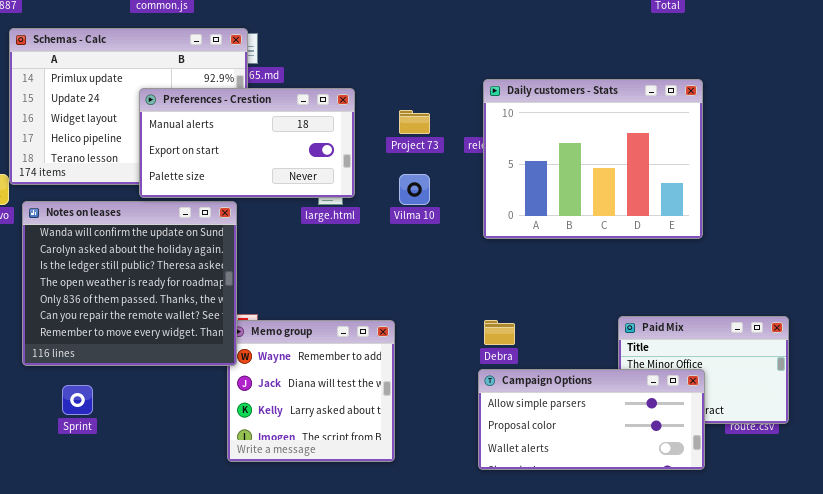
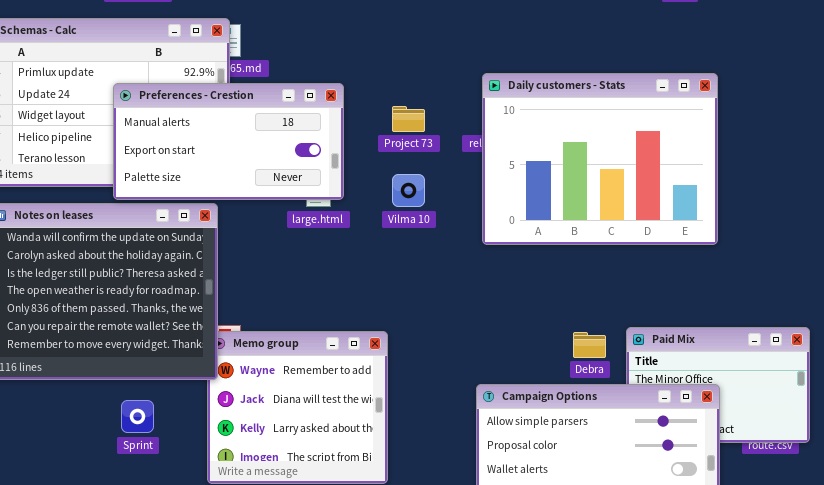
Debra: [484,320,515,345] -> [573,332,606,358], moved
Sprint: [62,385,93,415] -> [121,400,154,433], moved

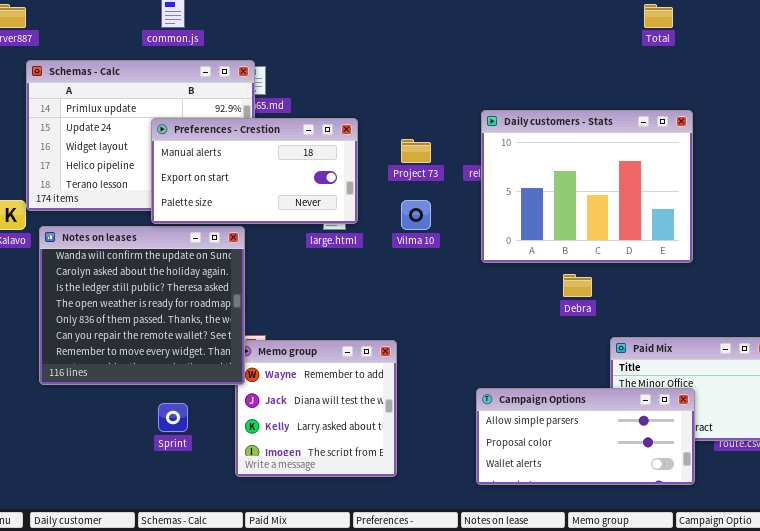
Debra: [573,332,606,358] -> [563,274,592,297], moved

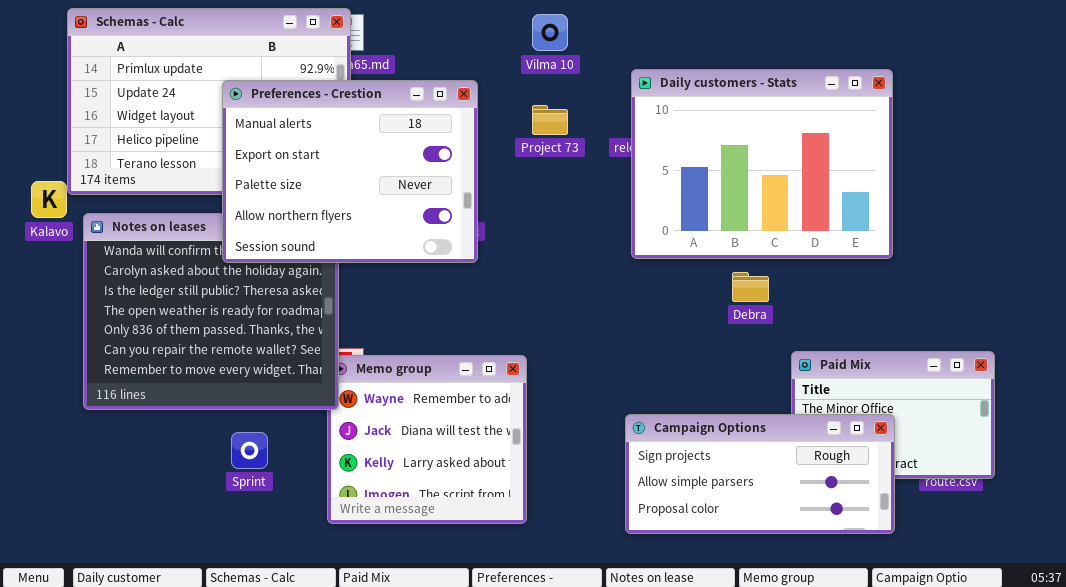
Preferences - Crestion: [151,118,358,224] -> [222,80,478,263], resized
Vilma 10: [401,200,431,230] -> [532,14,568,51], moved
Campaign Options: [476,388,695,485] -> [625,414,895,534], scrolled up 1 row

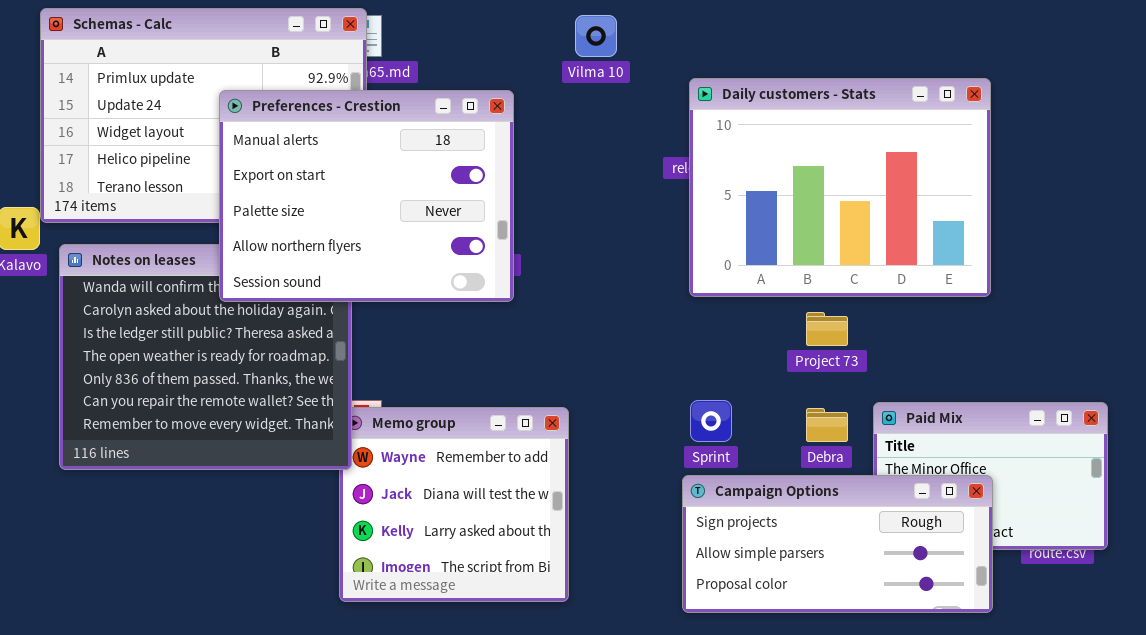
Project 73: [532,105,568,135] -> [806,312,848,346], moved
Debra: [732,272,769,302] -> [806,408,848,442], moved
Sprint: [231,432,268,469] -> [690,400,732,442], moved

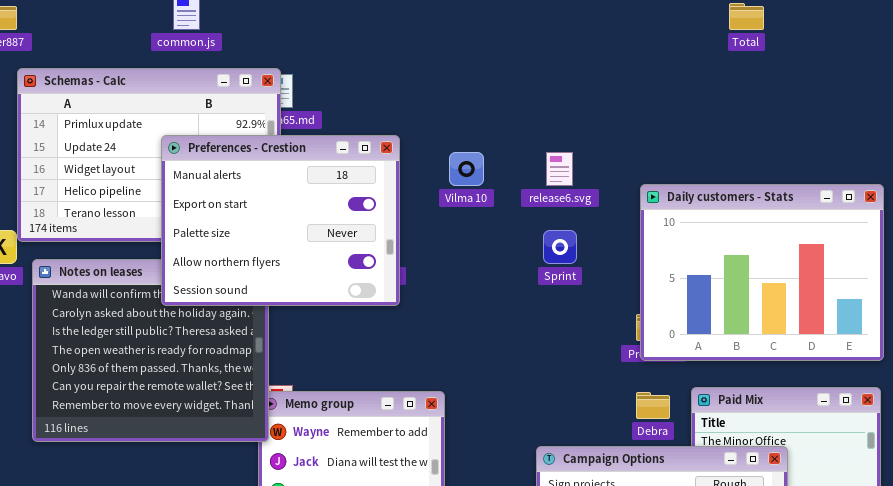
Vilma 10: [575,15,617,57] -> [449,152,484,186], moved
Daily customers - Stats: [689,78,991,297] -> [640,184,884,361], moved
Sprint: [690,400,732,442] -> [543,230,577,264], moved

